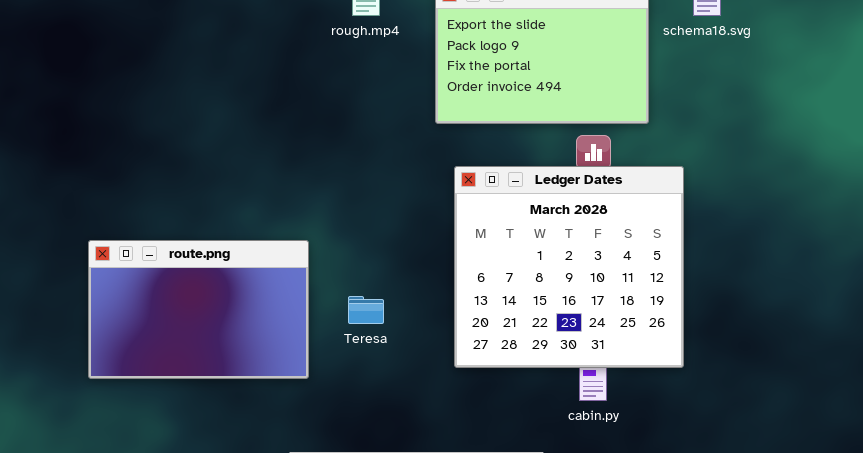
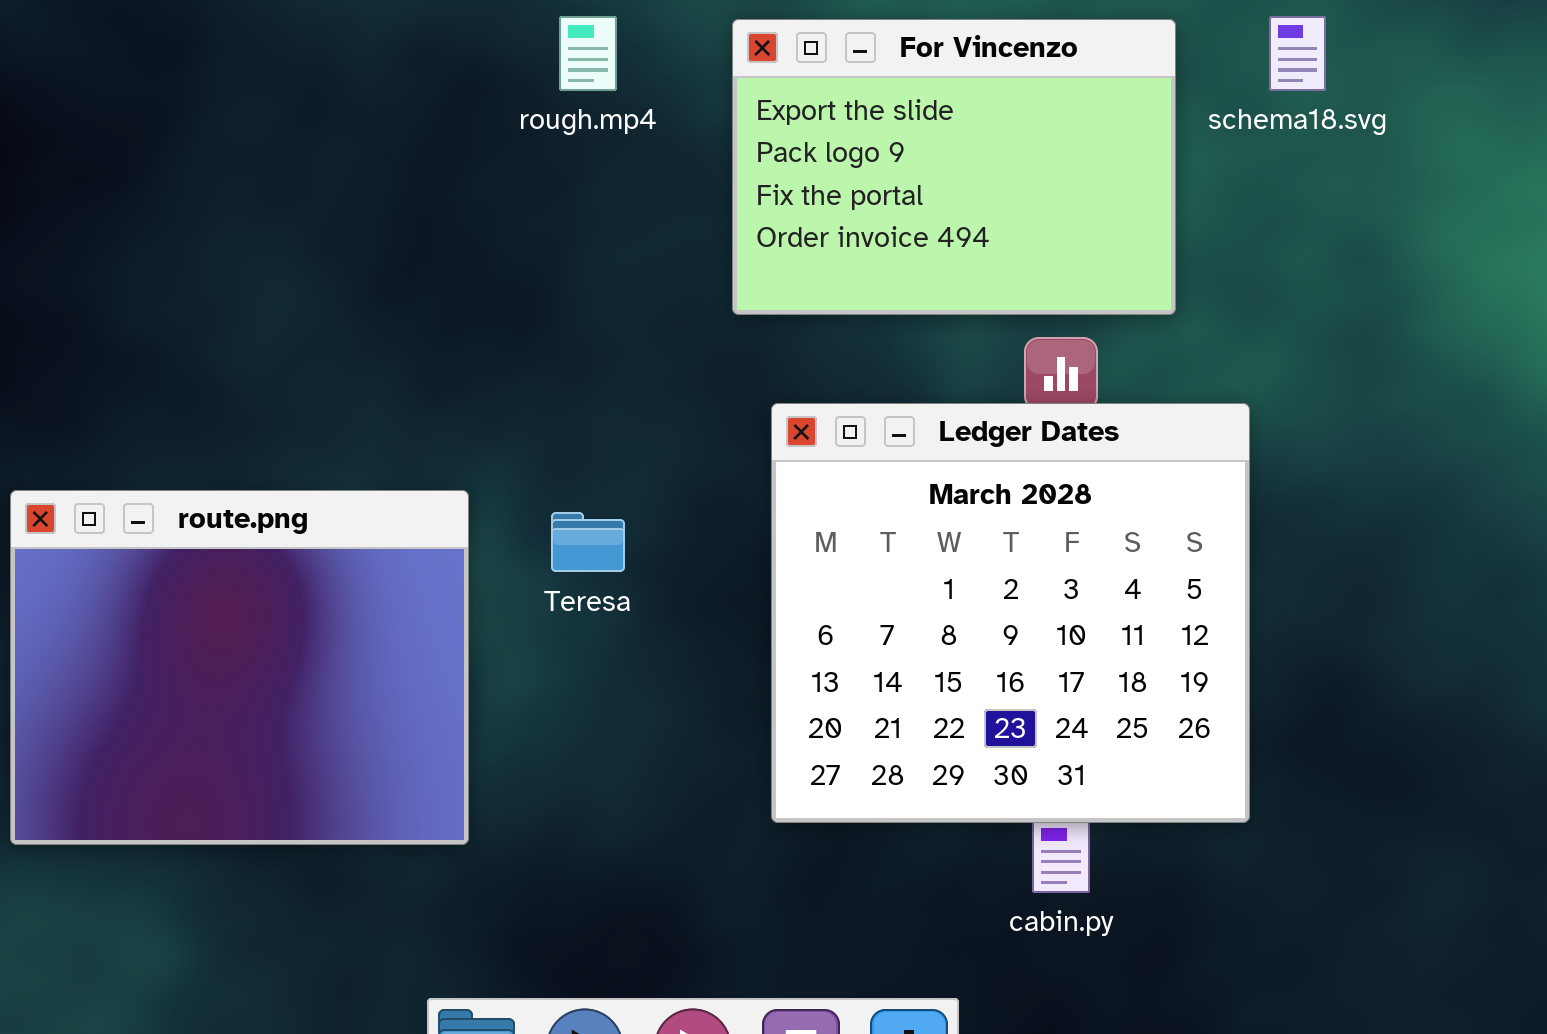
route.png: [88,240,309,379] -> [10,490,469,845], resized
Teresa: [348,296,384,324] -> [551,512,625,572], moved

